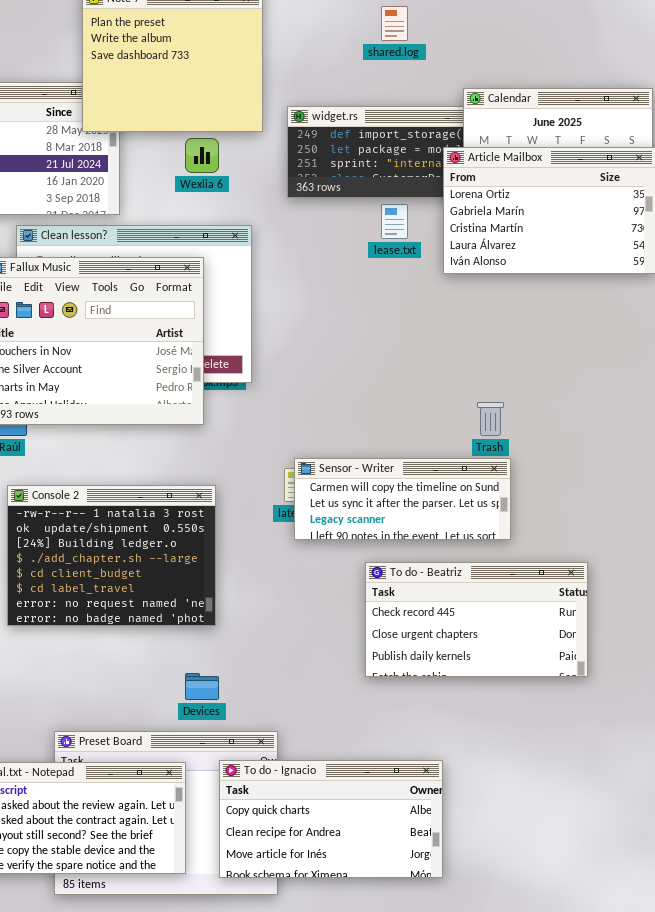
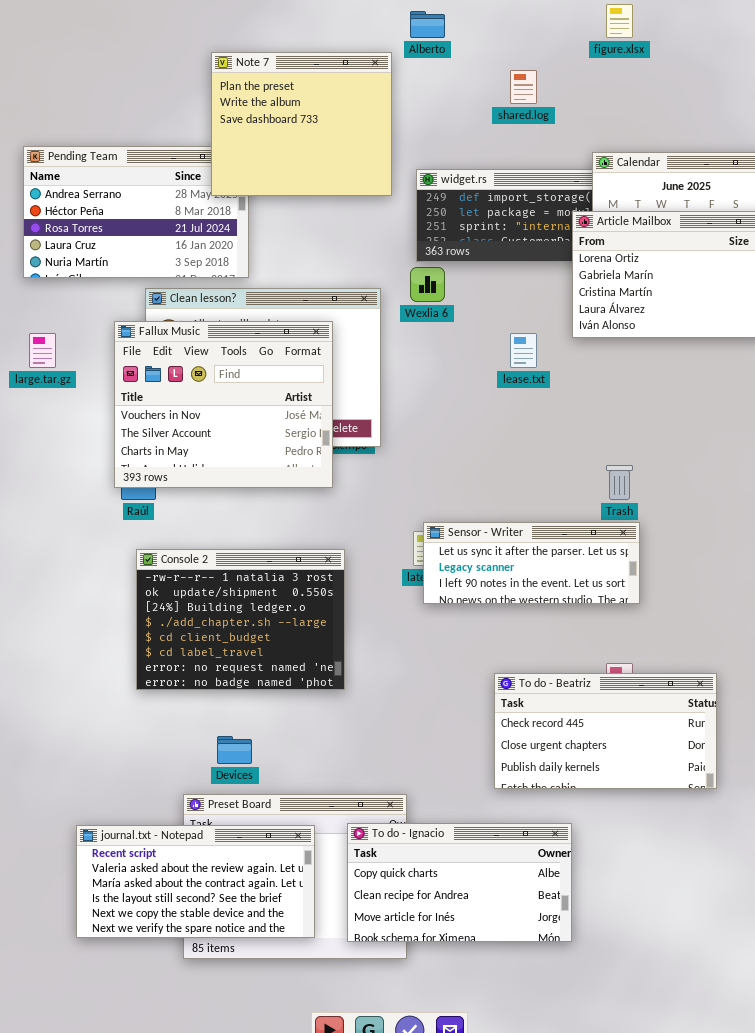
Wexlia 6: [185,138,219,173] -> [410,267,445,302], moved
lease.txt: [381,204,408,239] -> [510,333,537,368], moved
Sensor - Writer: [294,458,511,540] -> [423,522,640,604], scrolled down 1 row
To do - Beatriz: [365,562,588,677] -> [494,673,717,789], moved
Devices: [185,673,219,700] -> [217,736,252,764], moved

